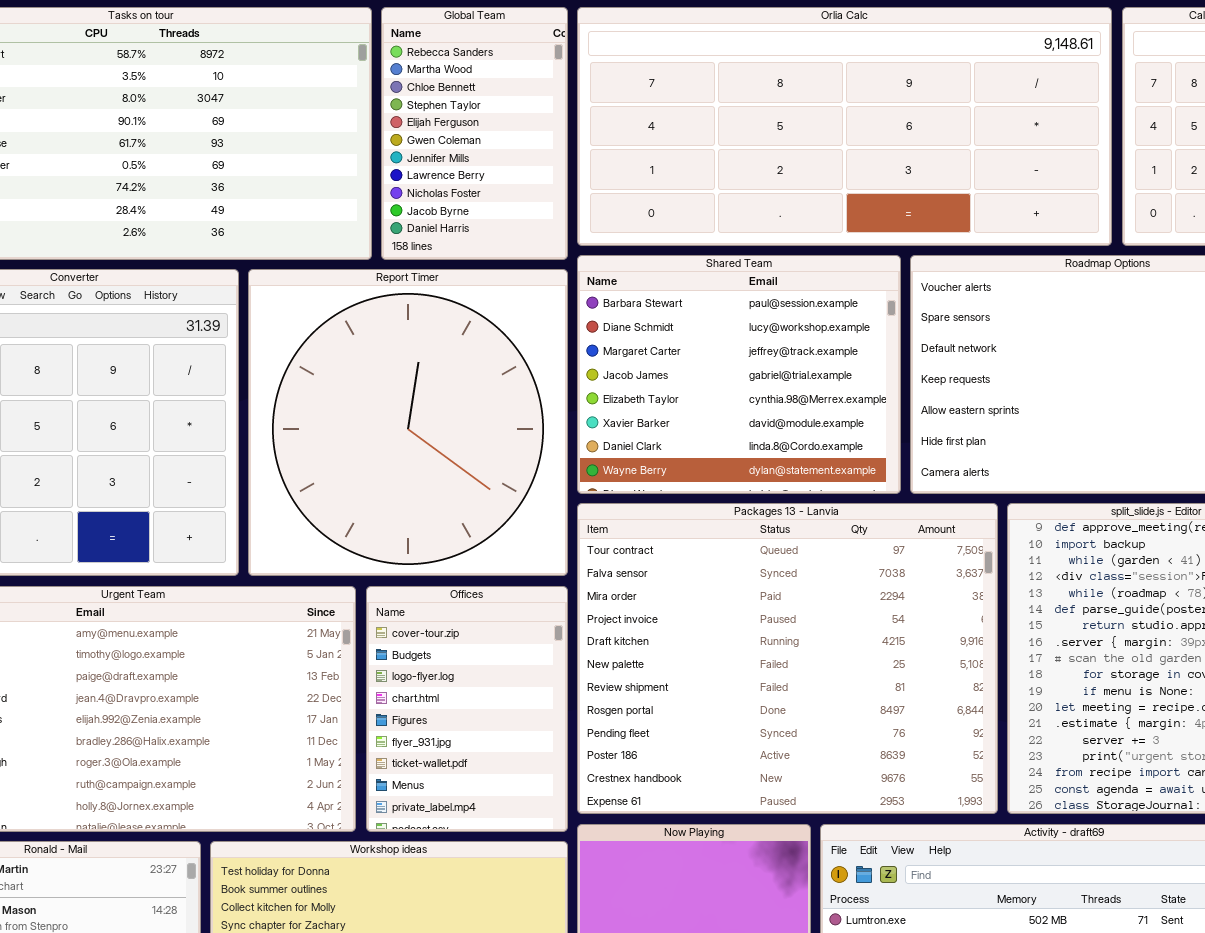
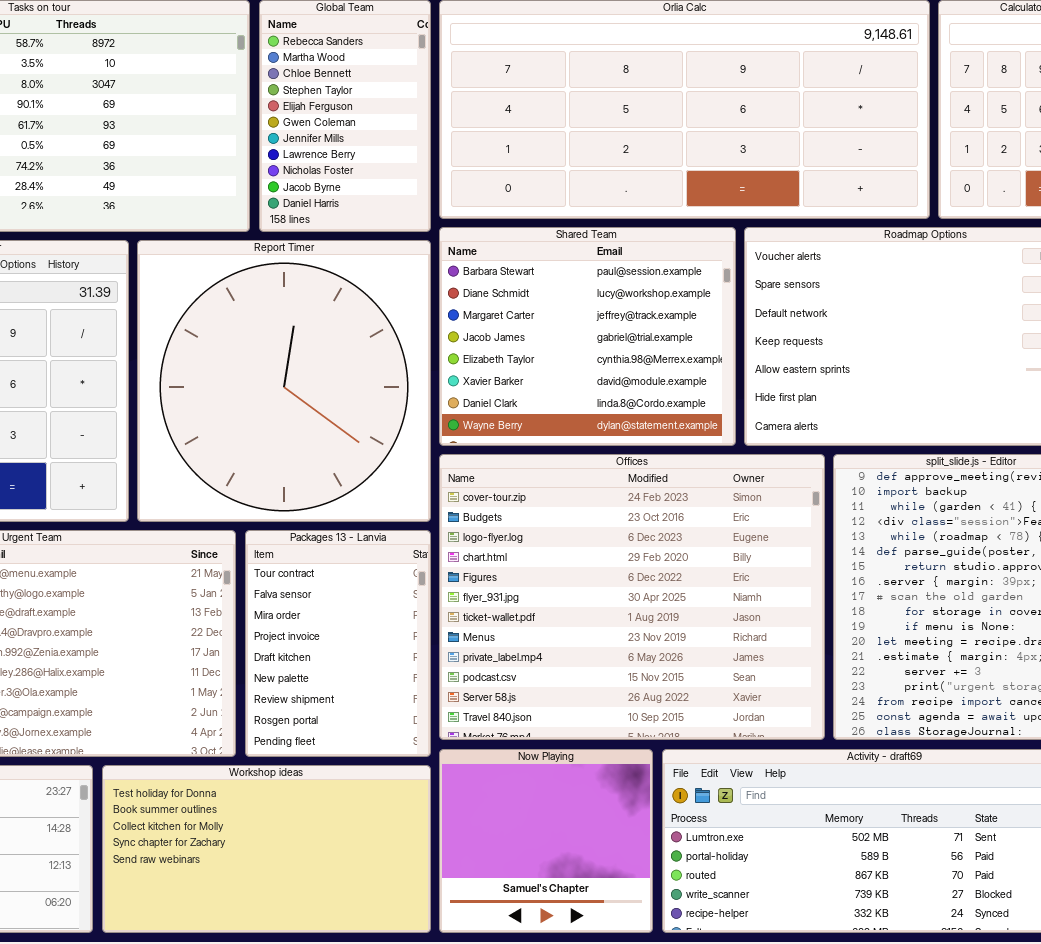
Packages 13 - Lanvia: [577,503,998,814] -> [245,530,431,757], moved, resized
Offices: [366,586,568,832] -> [439,454,825,740], moved, resized

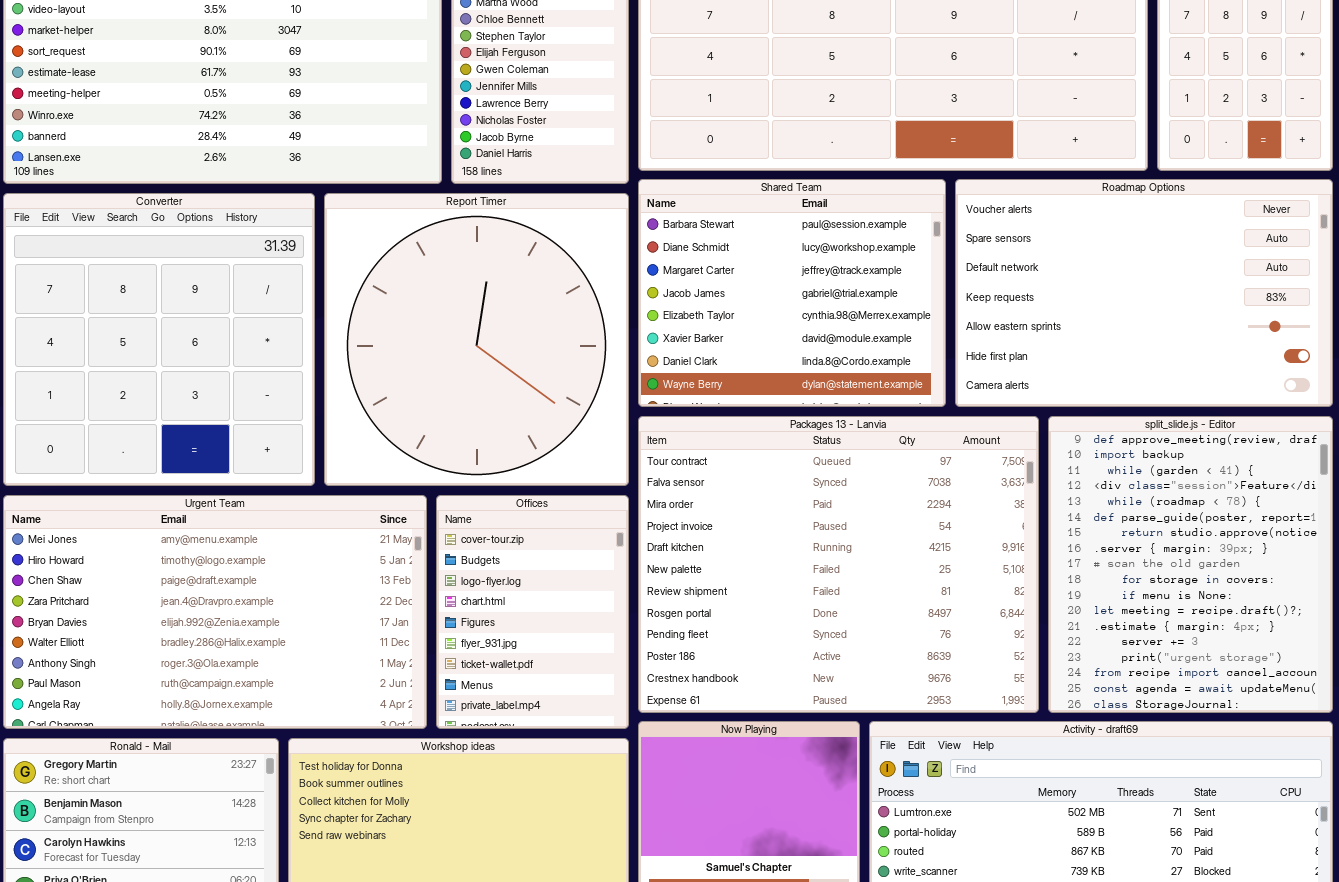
Offices: [439,454,825,740] -> [436,495,629,729], moved, resized
Packages 13 - Lanvia: [245,530,431,757] -> [638,416,1039,713], moved, resized

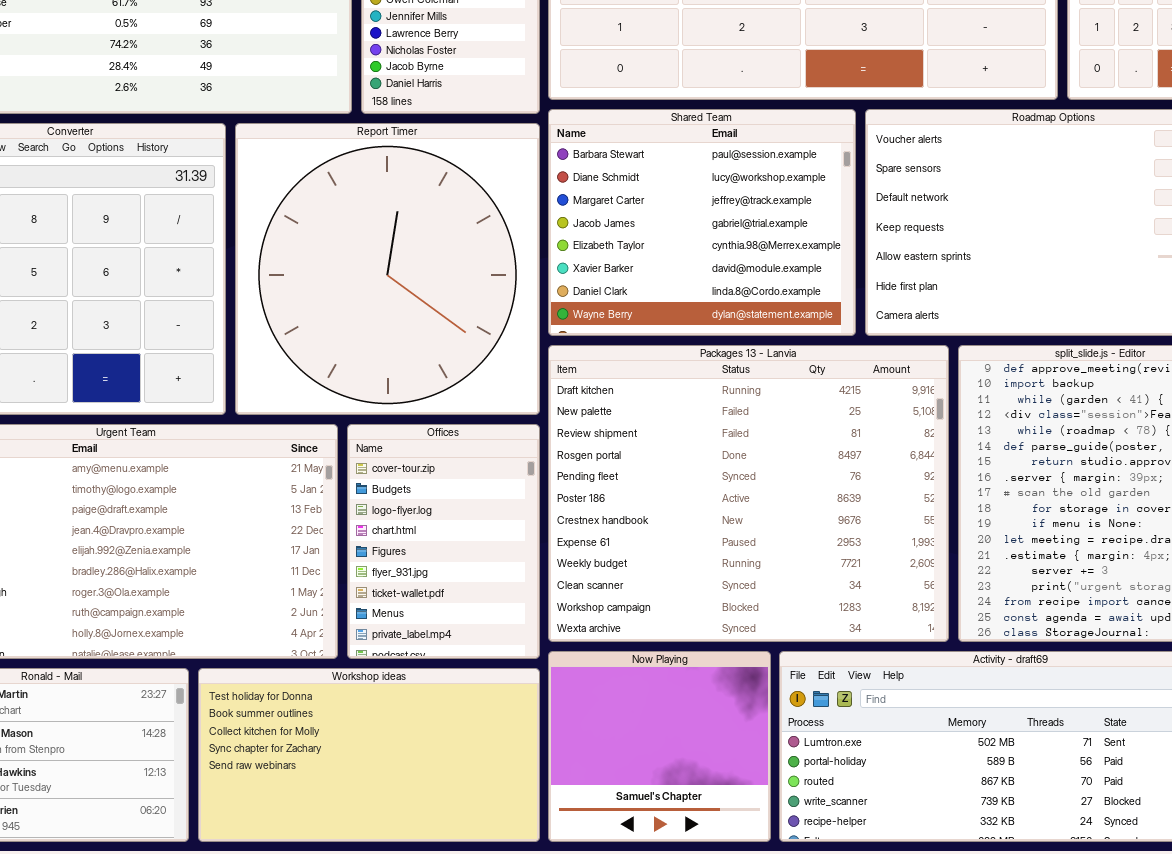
Packages 13 - Lanvia: [638,416,1039,713] -> [548,345,949,642], scrolled down 4 rows

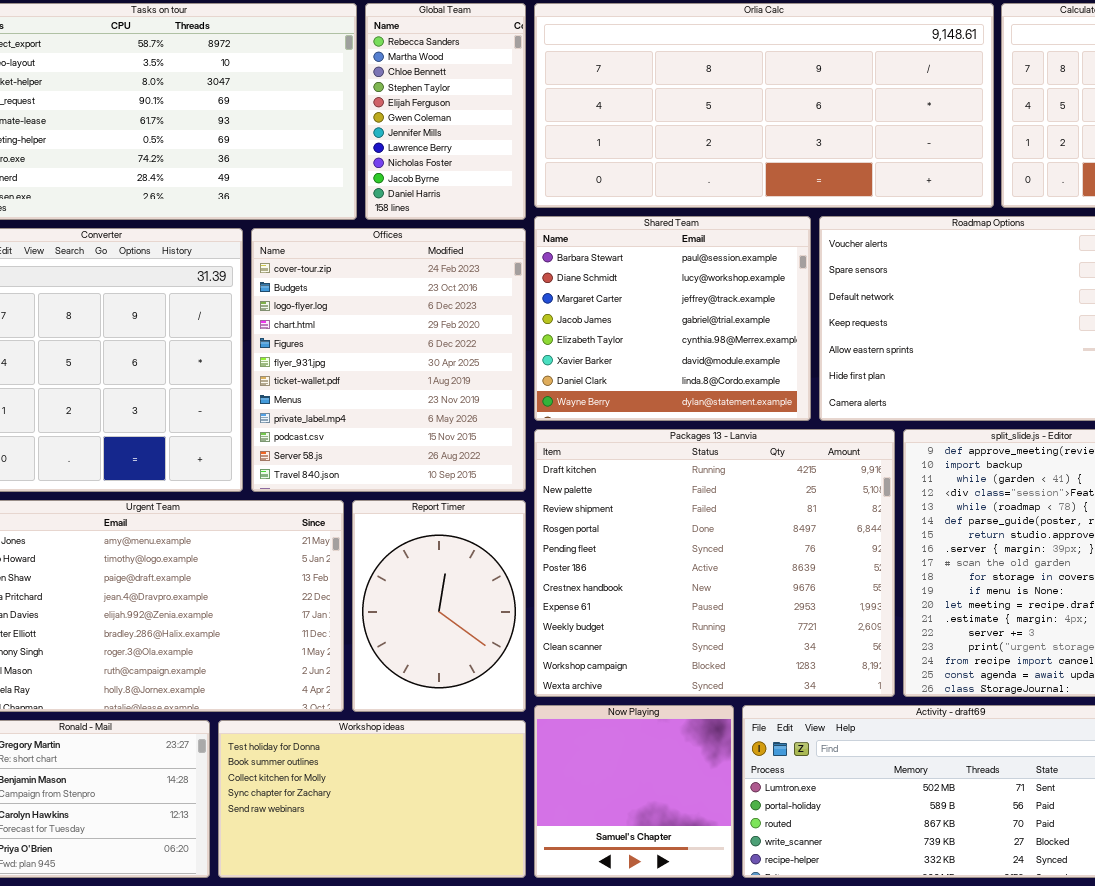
Report Timer: [235,123,540,415] -> [352,500,526,712], moved, resized
Offices: [347,424,540,659] -> [251,228,526,492], moved, resized

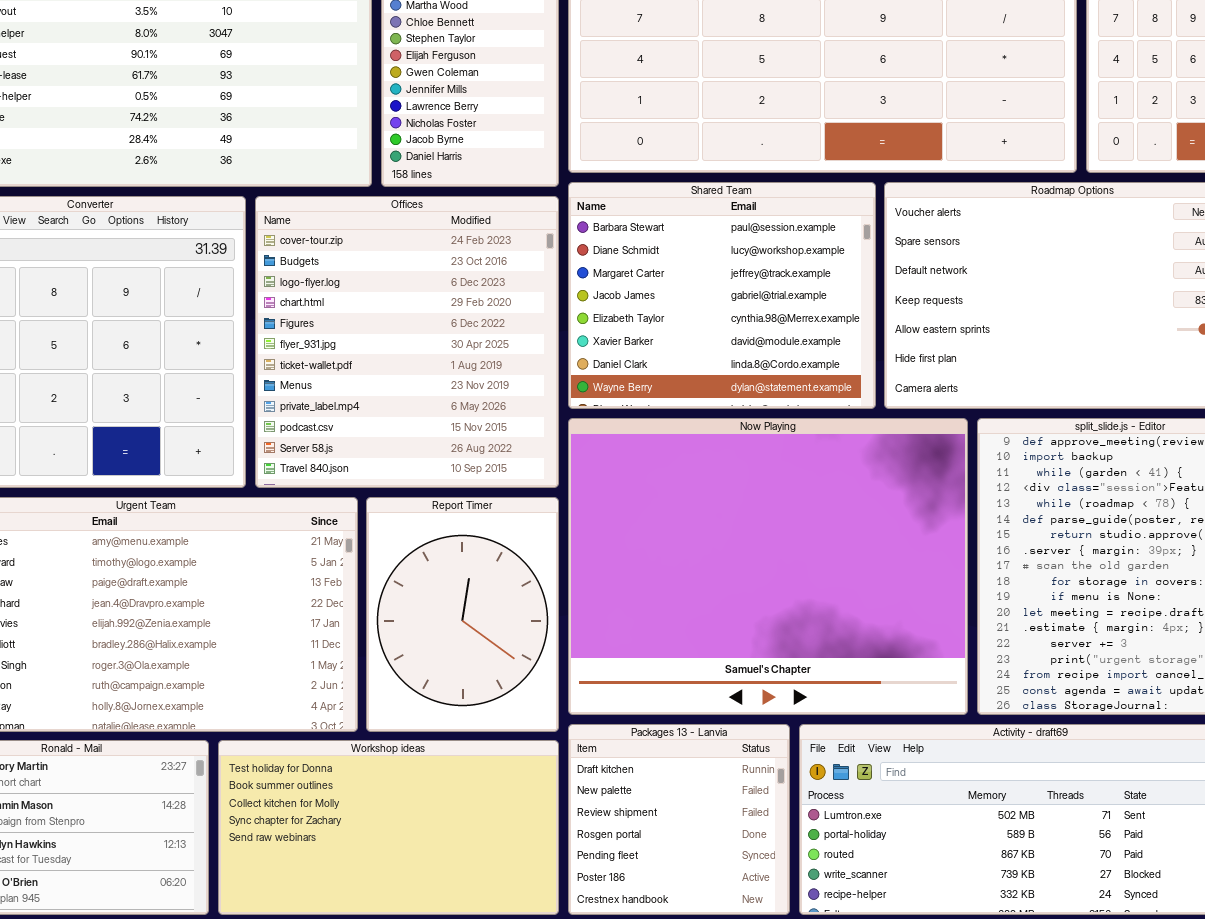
Packages 13 - Lanvia: [534,429,895,697] -> [568,724,790,915], moved, resized
Now Playing: [534,705,734,878] -> [568,418,968,715], moved, resized

